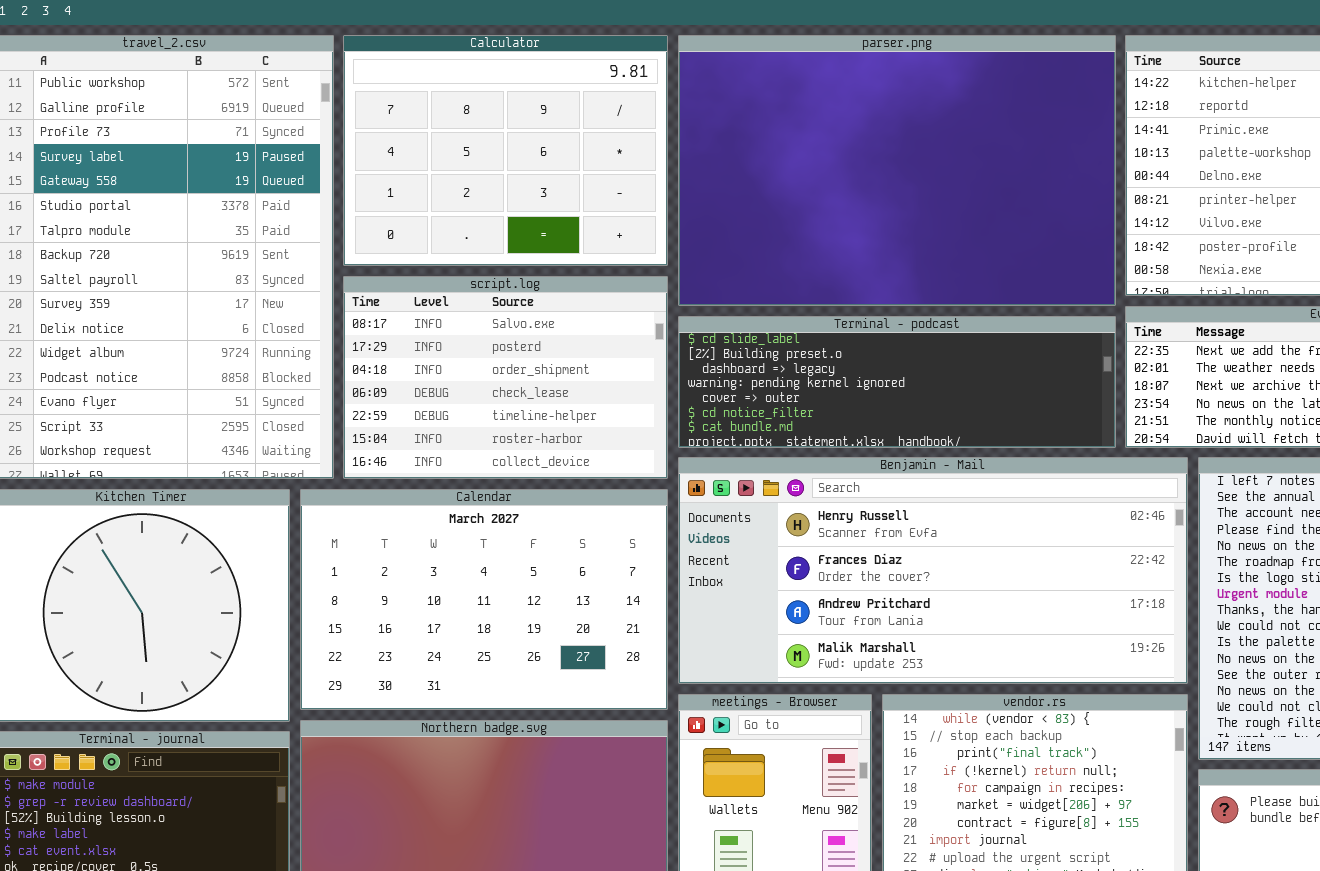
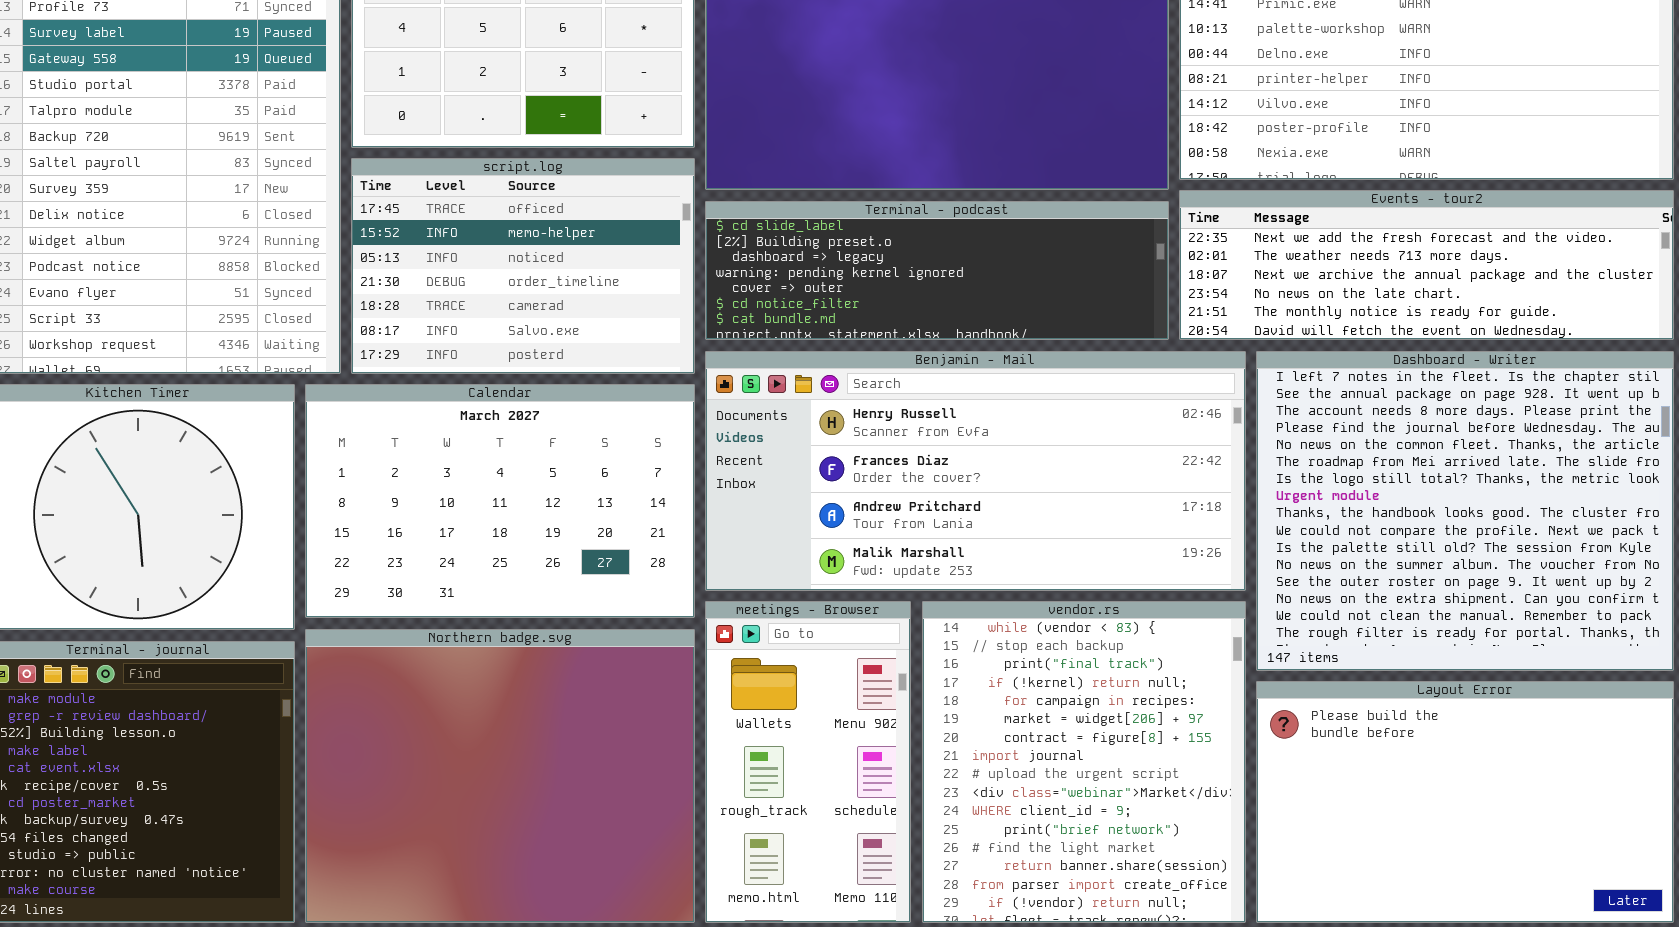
script.log: [343,276,668,479] -> [351,158,695,374], scrolled up 5 rows

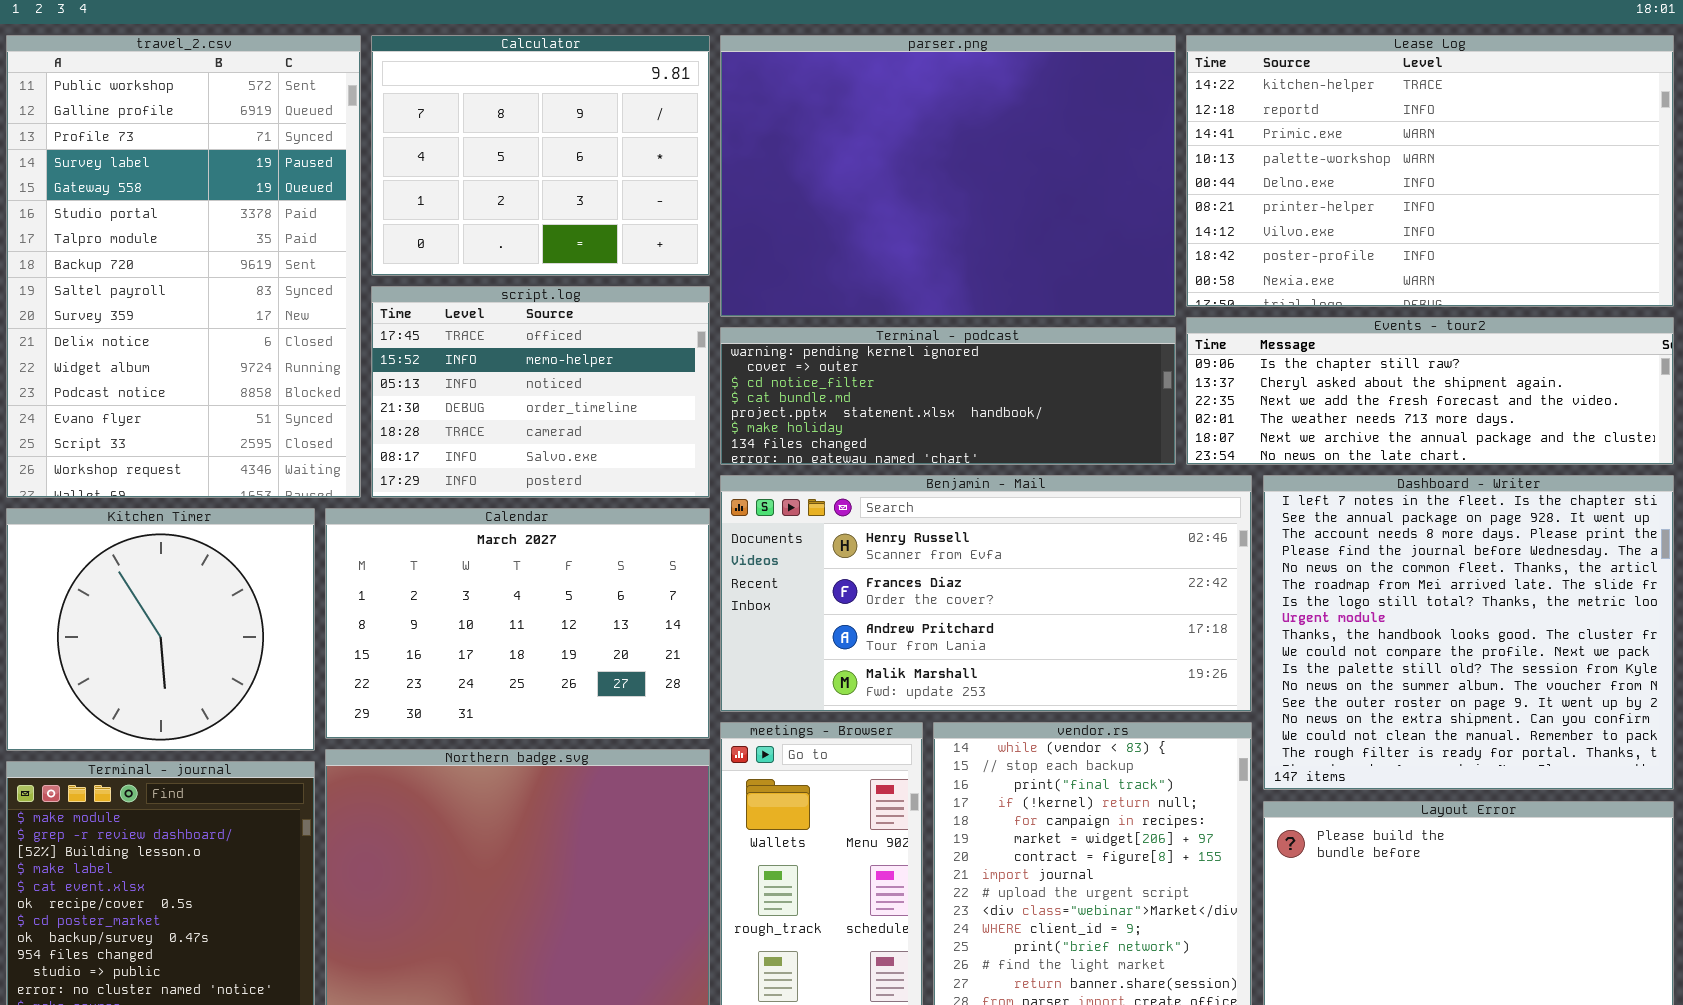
Events - tour2: [1179,190,1674,340] -> [1186,317,1674,465], scrolled up 2 rows
Terminal - podcast: [705,201,1169,340] -> [720,327,1176,465], scrolled down 3 rows

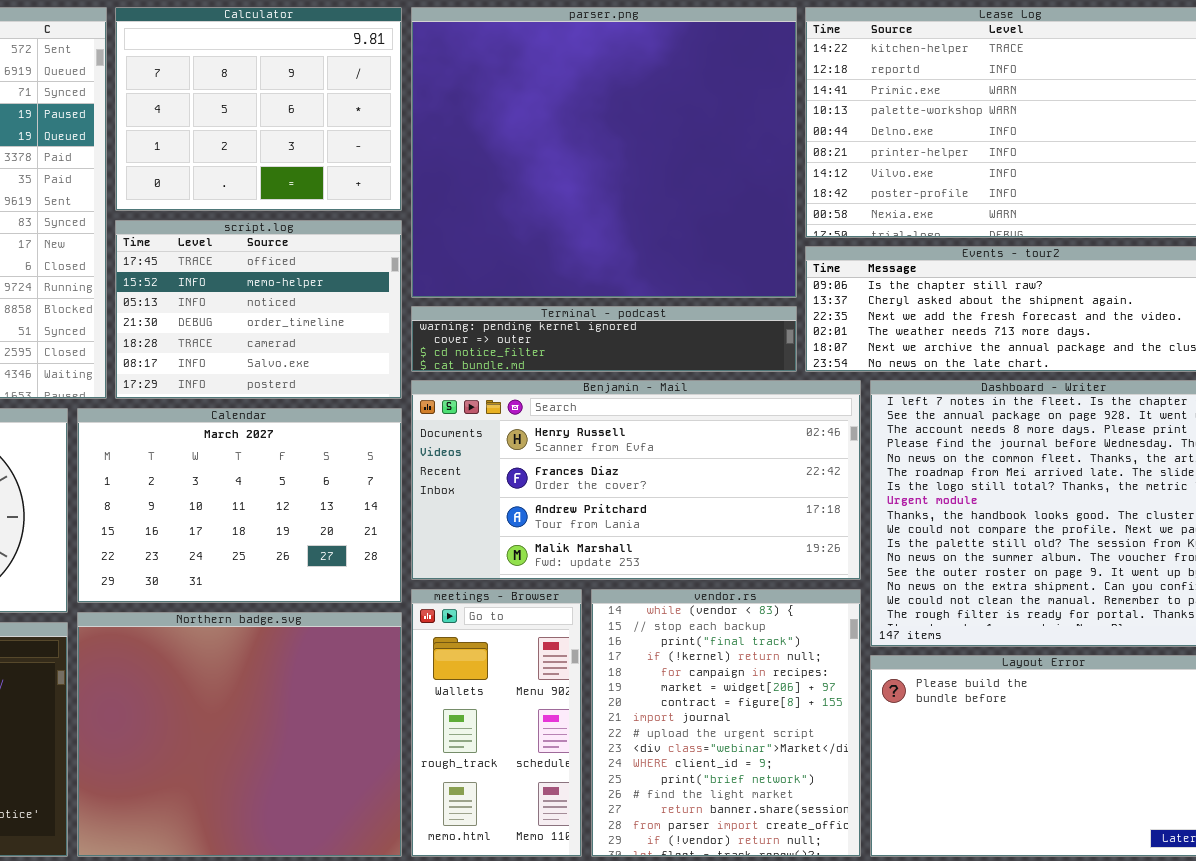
parser.png: [720,35,1176,317] -> [411,7,797,298], resized
Terminal - podcast: [720,327,1176,465] -> [411,306,797,372], resized

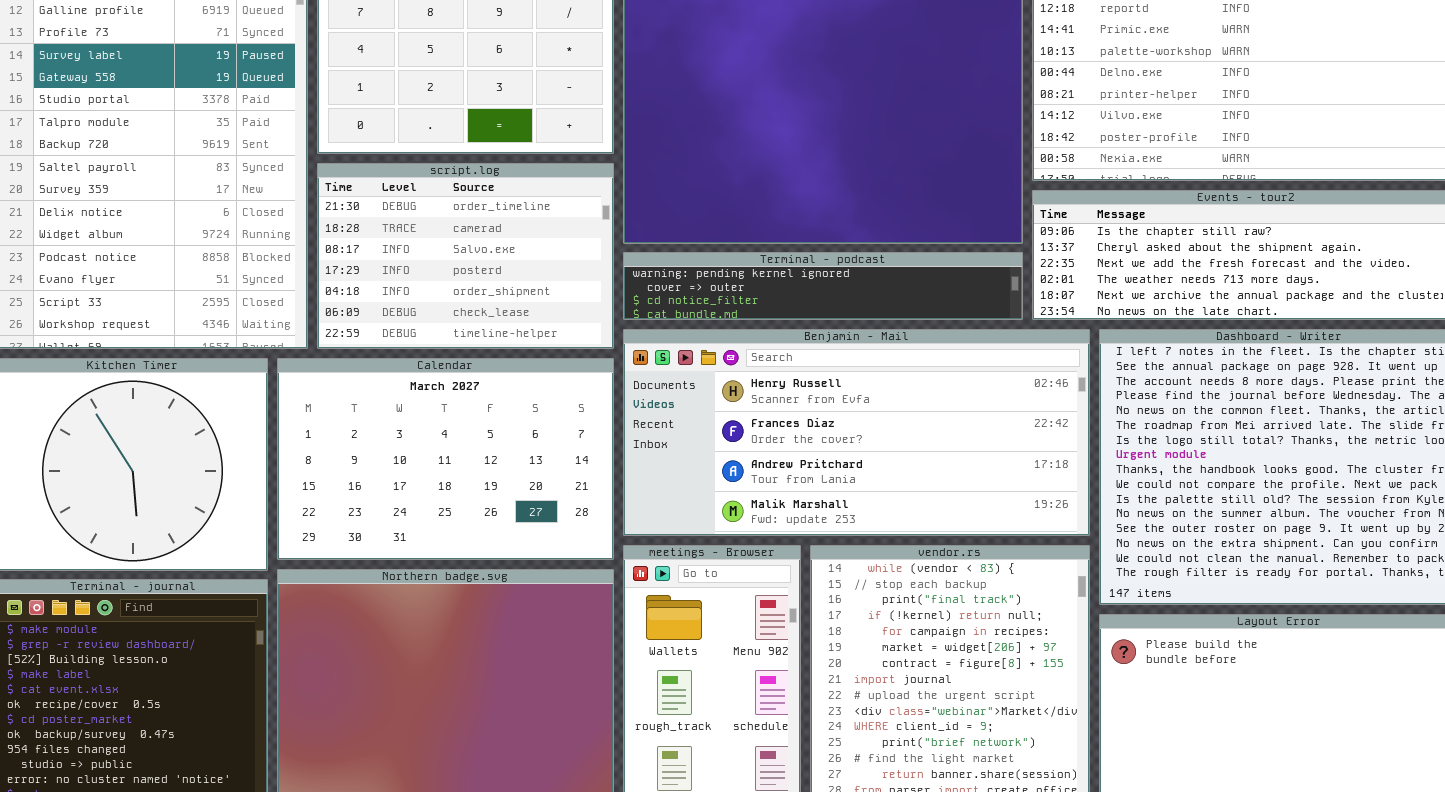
script.log: [115,220,402,399] -> [317,163,614,349], scrolled down 3 rows

